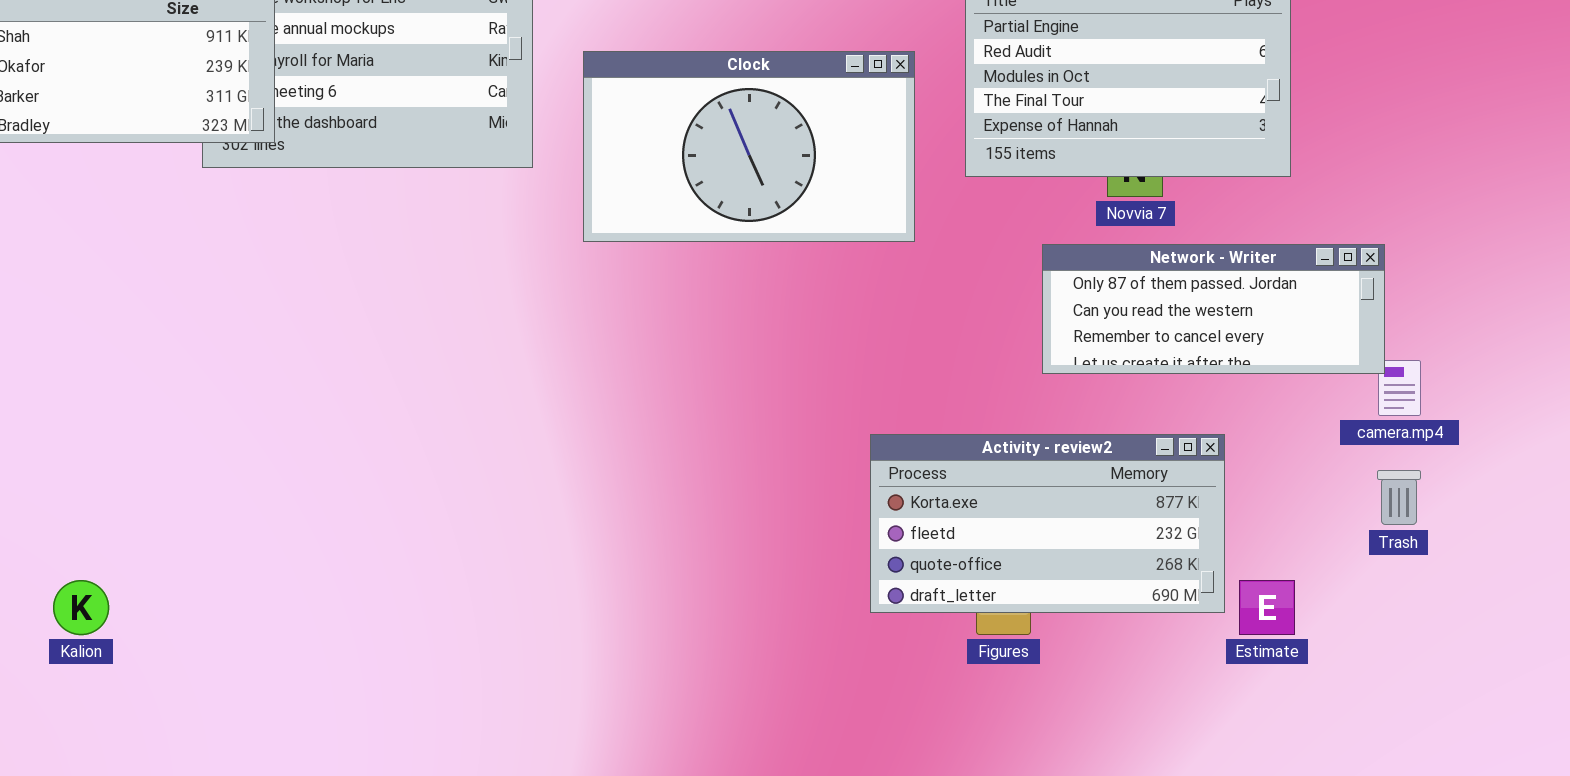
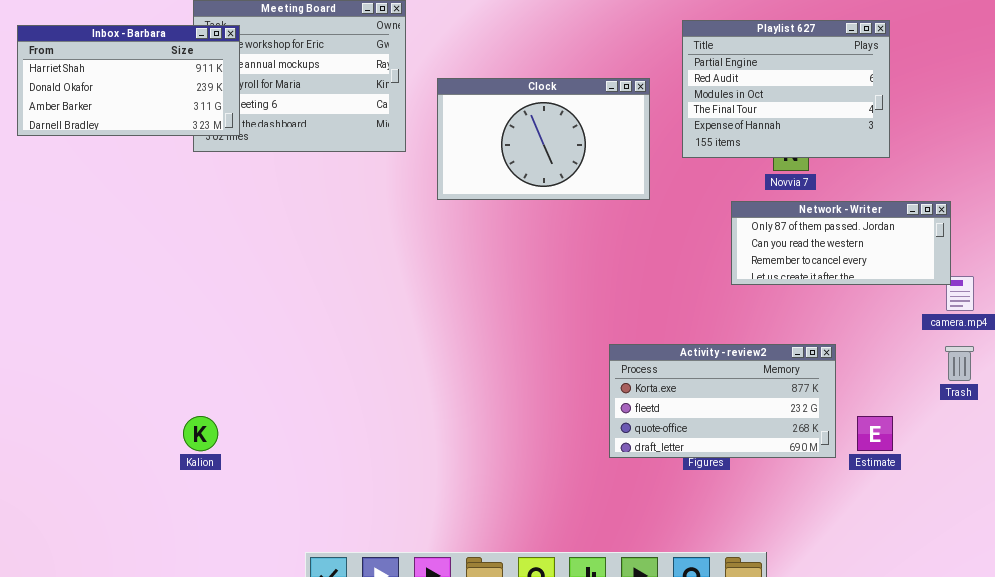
Activity - review2: [870,434,1225,613] -> [609,344,836,458], moved
Kalion: [53,580,109,635] -> [183,416,218,451], moved

